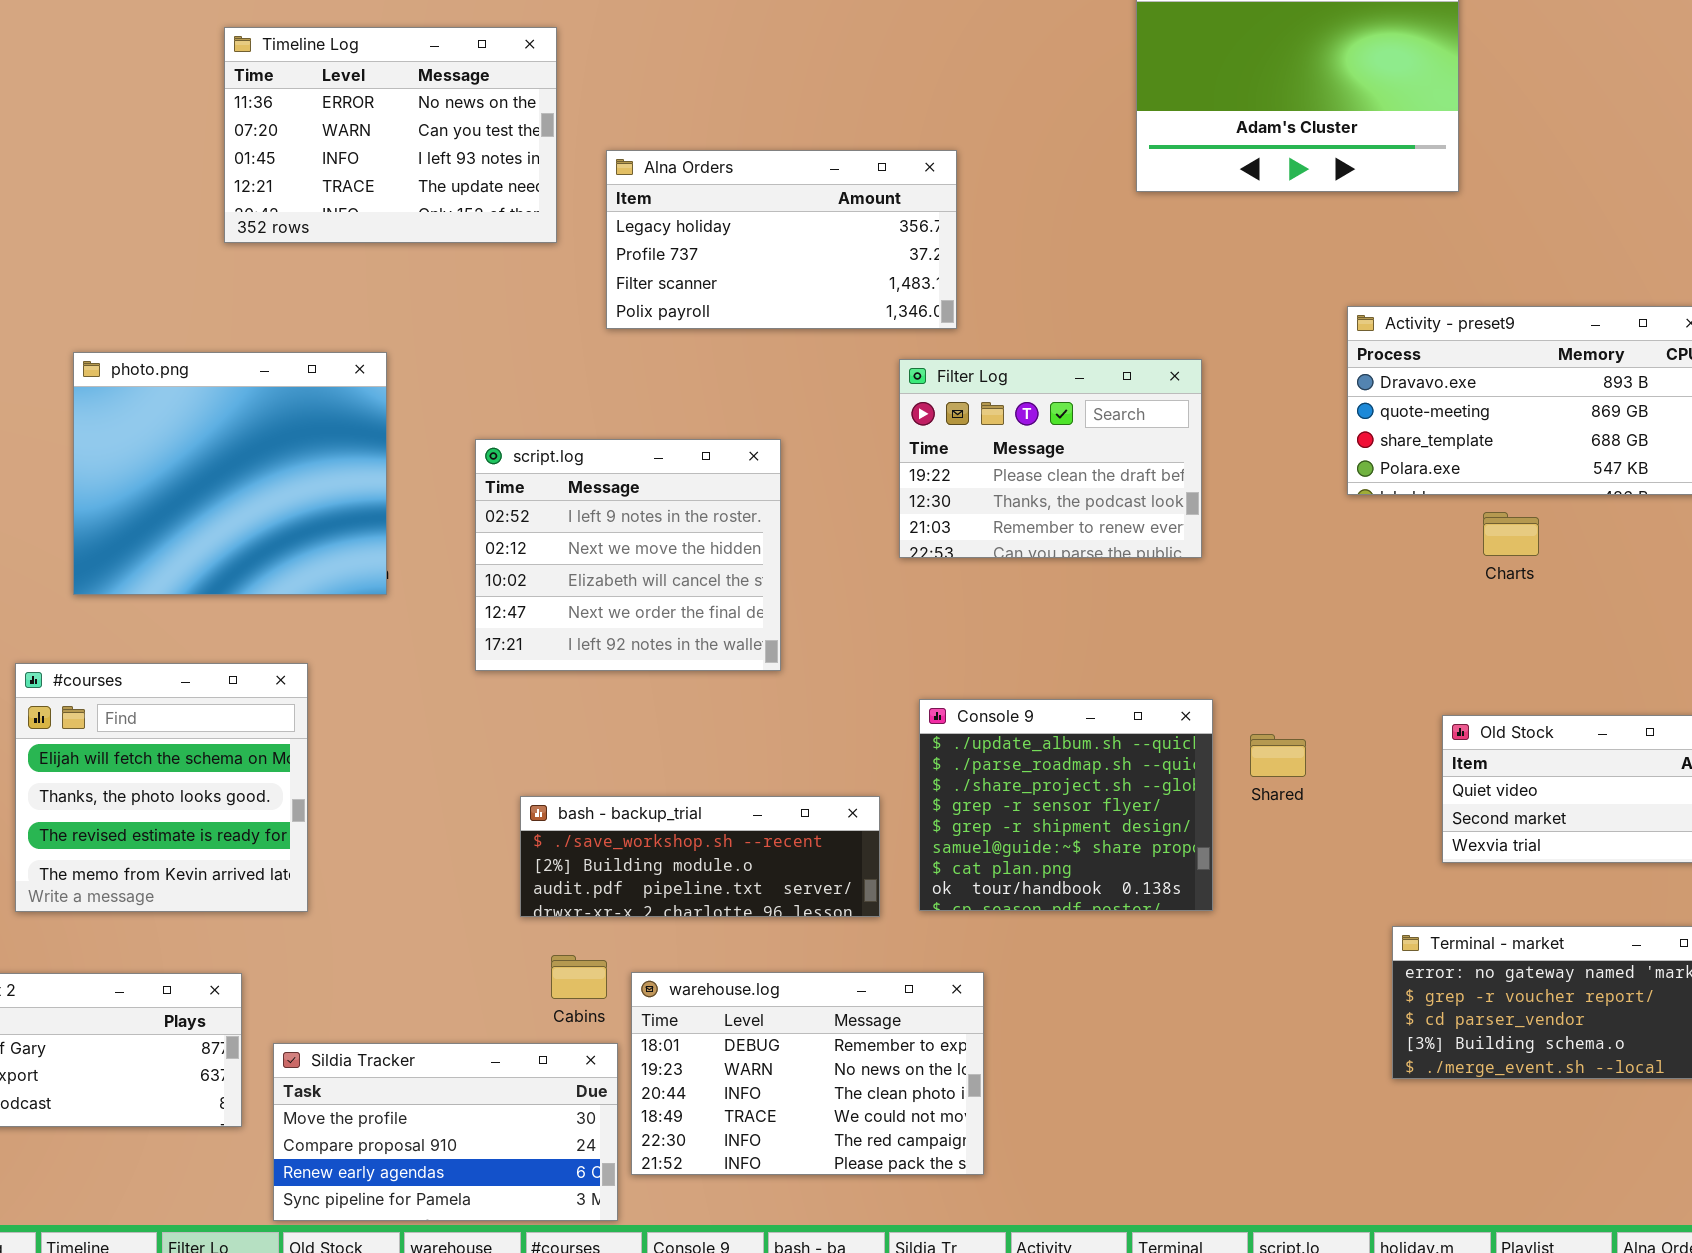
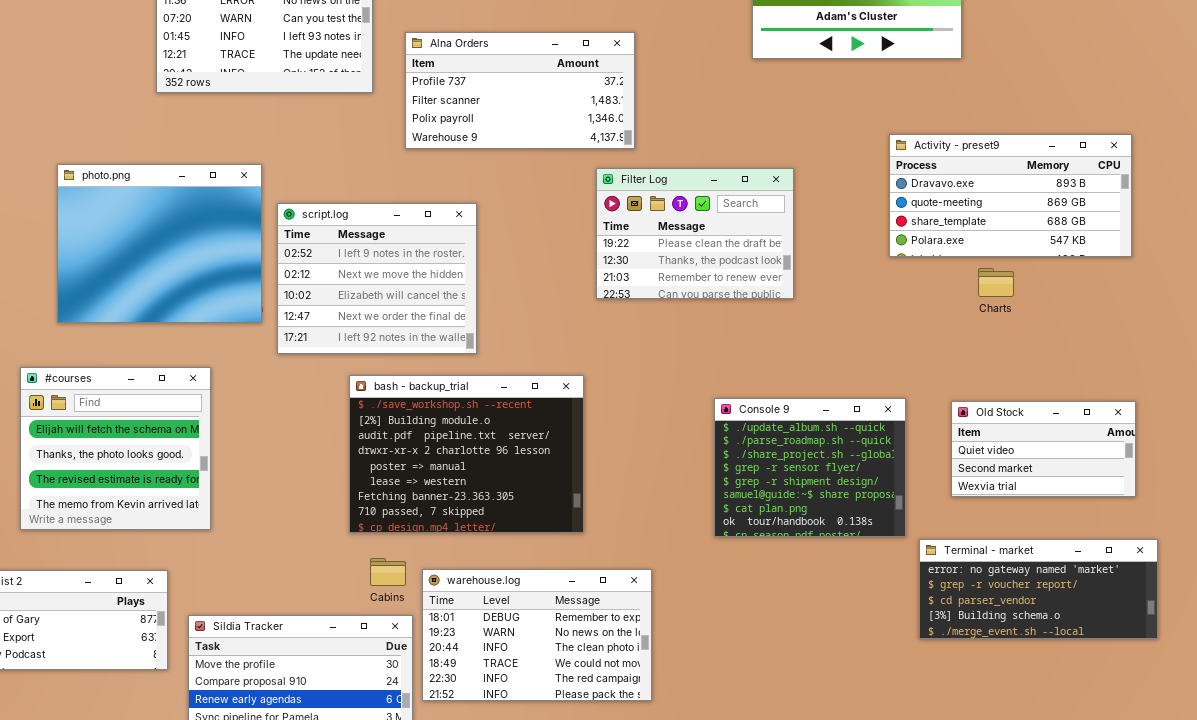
Alna Orders: [606,150,957,329] -> [405,32,635,149], scrolled down 1 row
script.log: [475,439,781,671] -> [277,203,477,354], moved
Console 9: [919,699,1213,911] -> [714,398,906,537], moved
bash - backup_trial: [520,796,880,917] -> [349,375,584,533], resized

